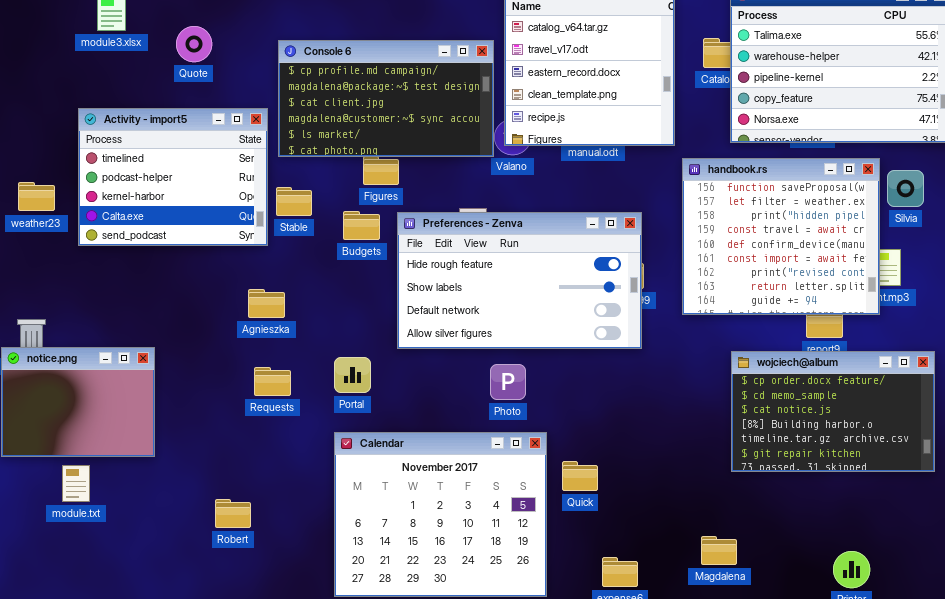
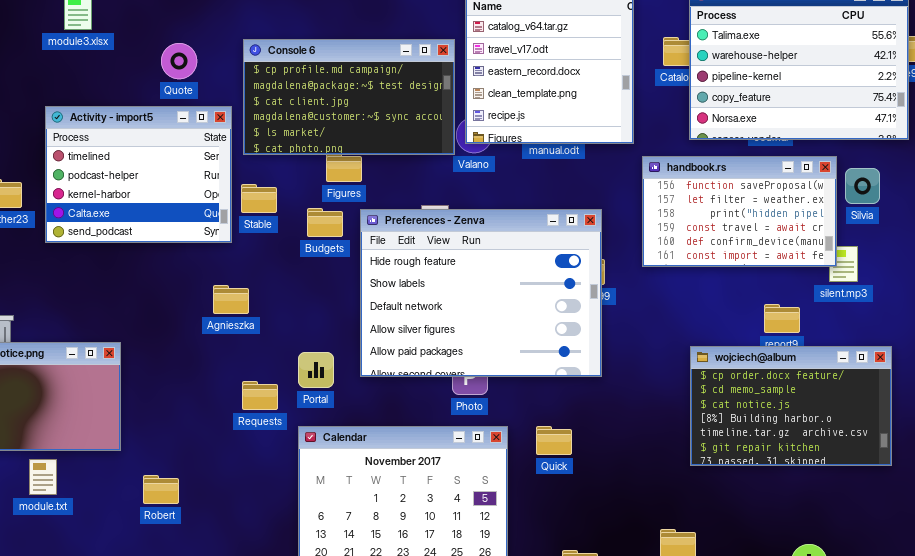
Quote: [176,26,212,62] -> [161,43,197,79], moved
handbook.rs: [682,158,880,315] -> [642,156,837,267], resized
Preferences - Zenva: [397,212,642,349] -> [360,209,602,377], resized
Requests: [254,367,291,396] -> [242,381,278,410], moved
Quick: [562,461,598,491] -> [536,426,572,455], moved
Robert: [215,499,251,528] -> [143,475,179,504], moved

